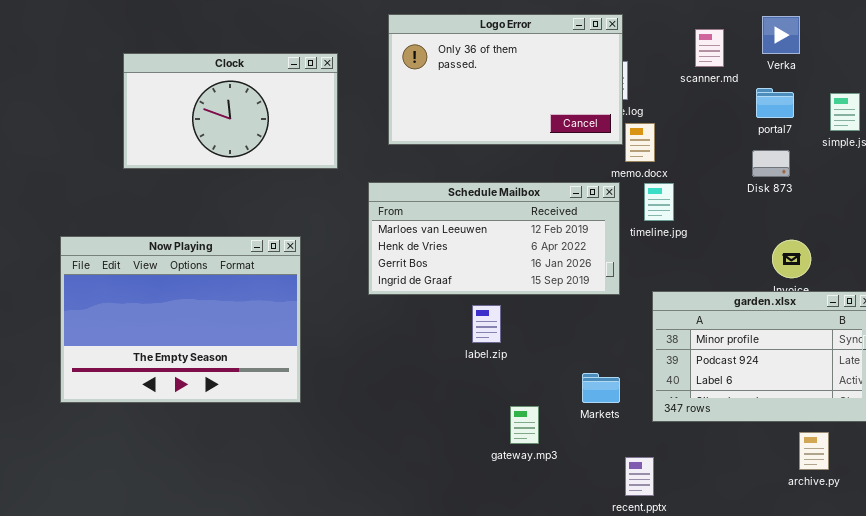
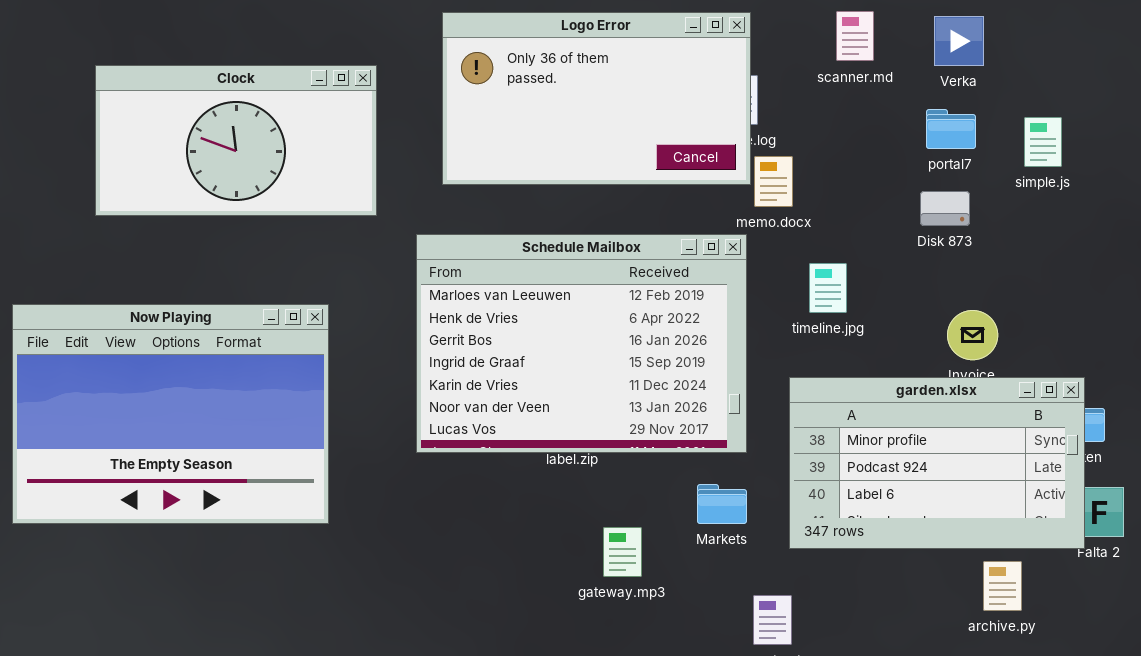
scanner.md: [695,29,724,67] -> [836,11,874,61], moved
Schedule Mailbox: [368,182,620,295] -> [416,234,747,453], resized
timeline.jpg: [644,183,674,221] -> [809,263,847,313], moved

